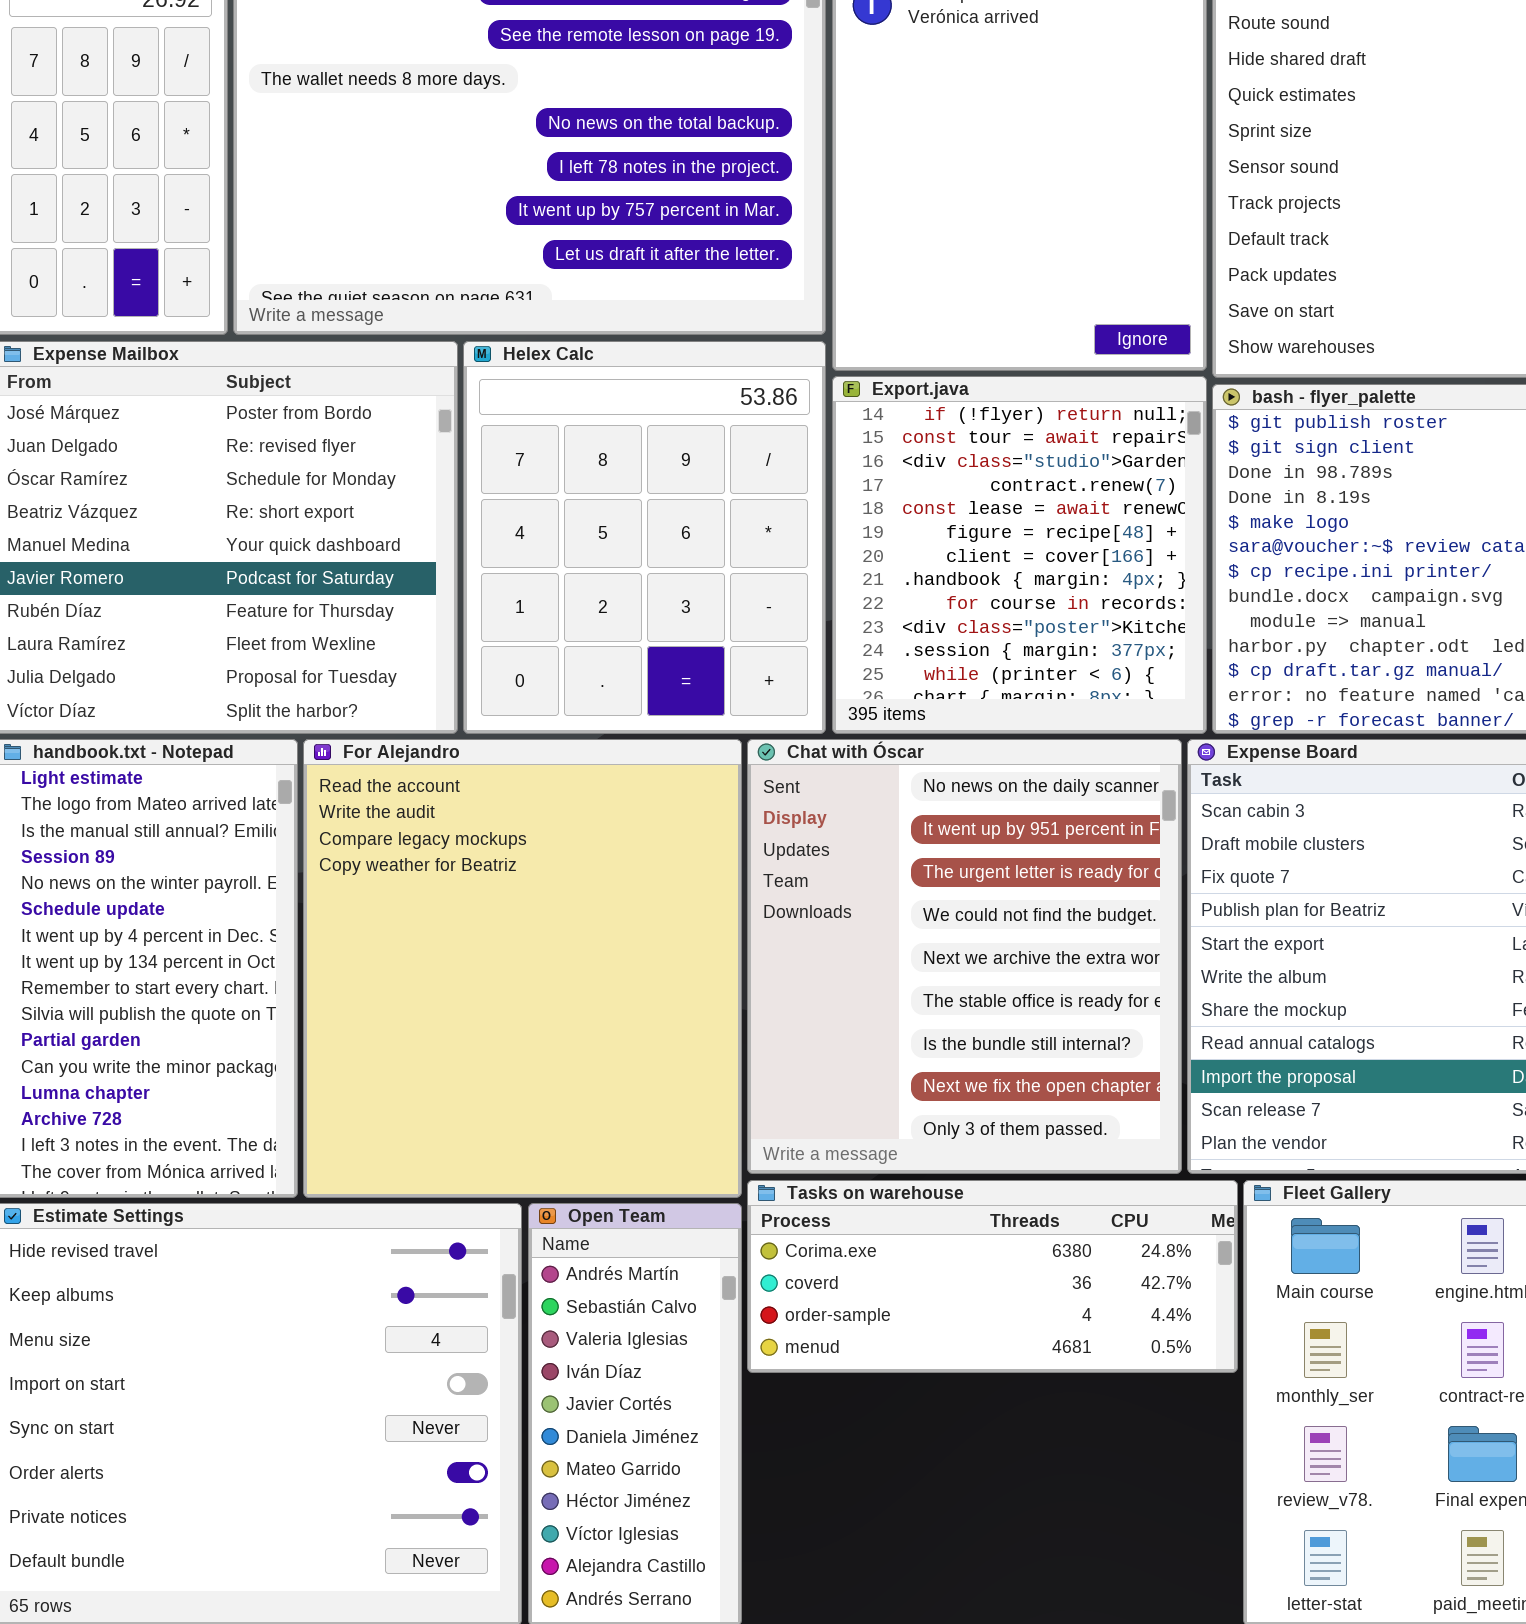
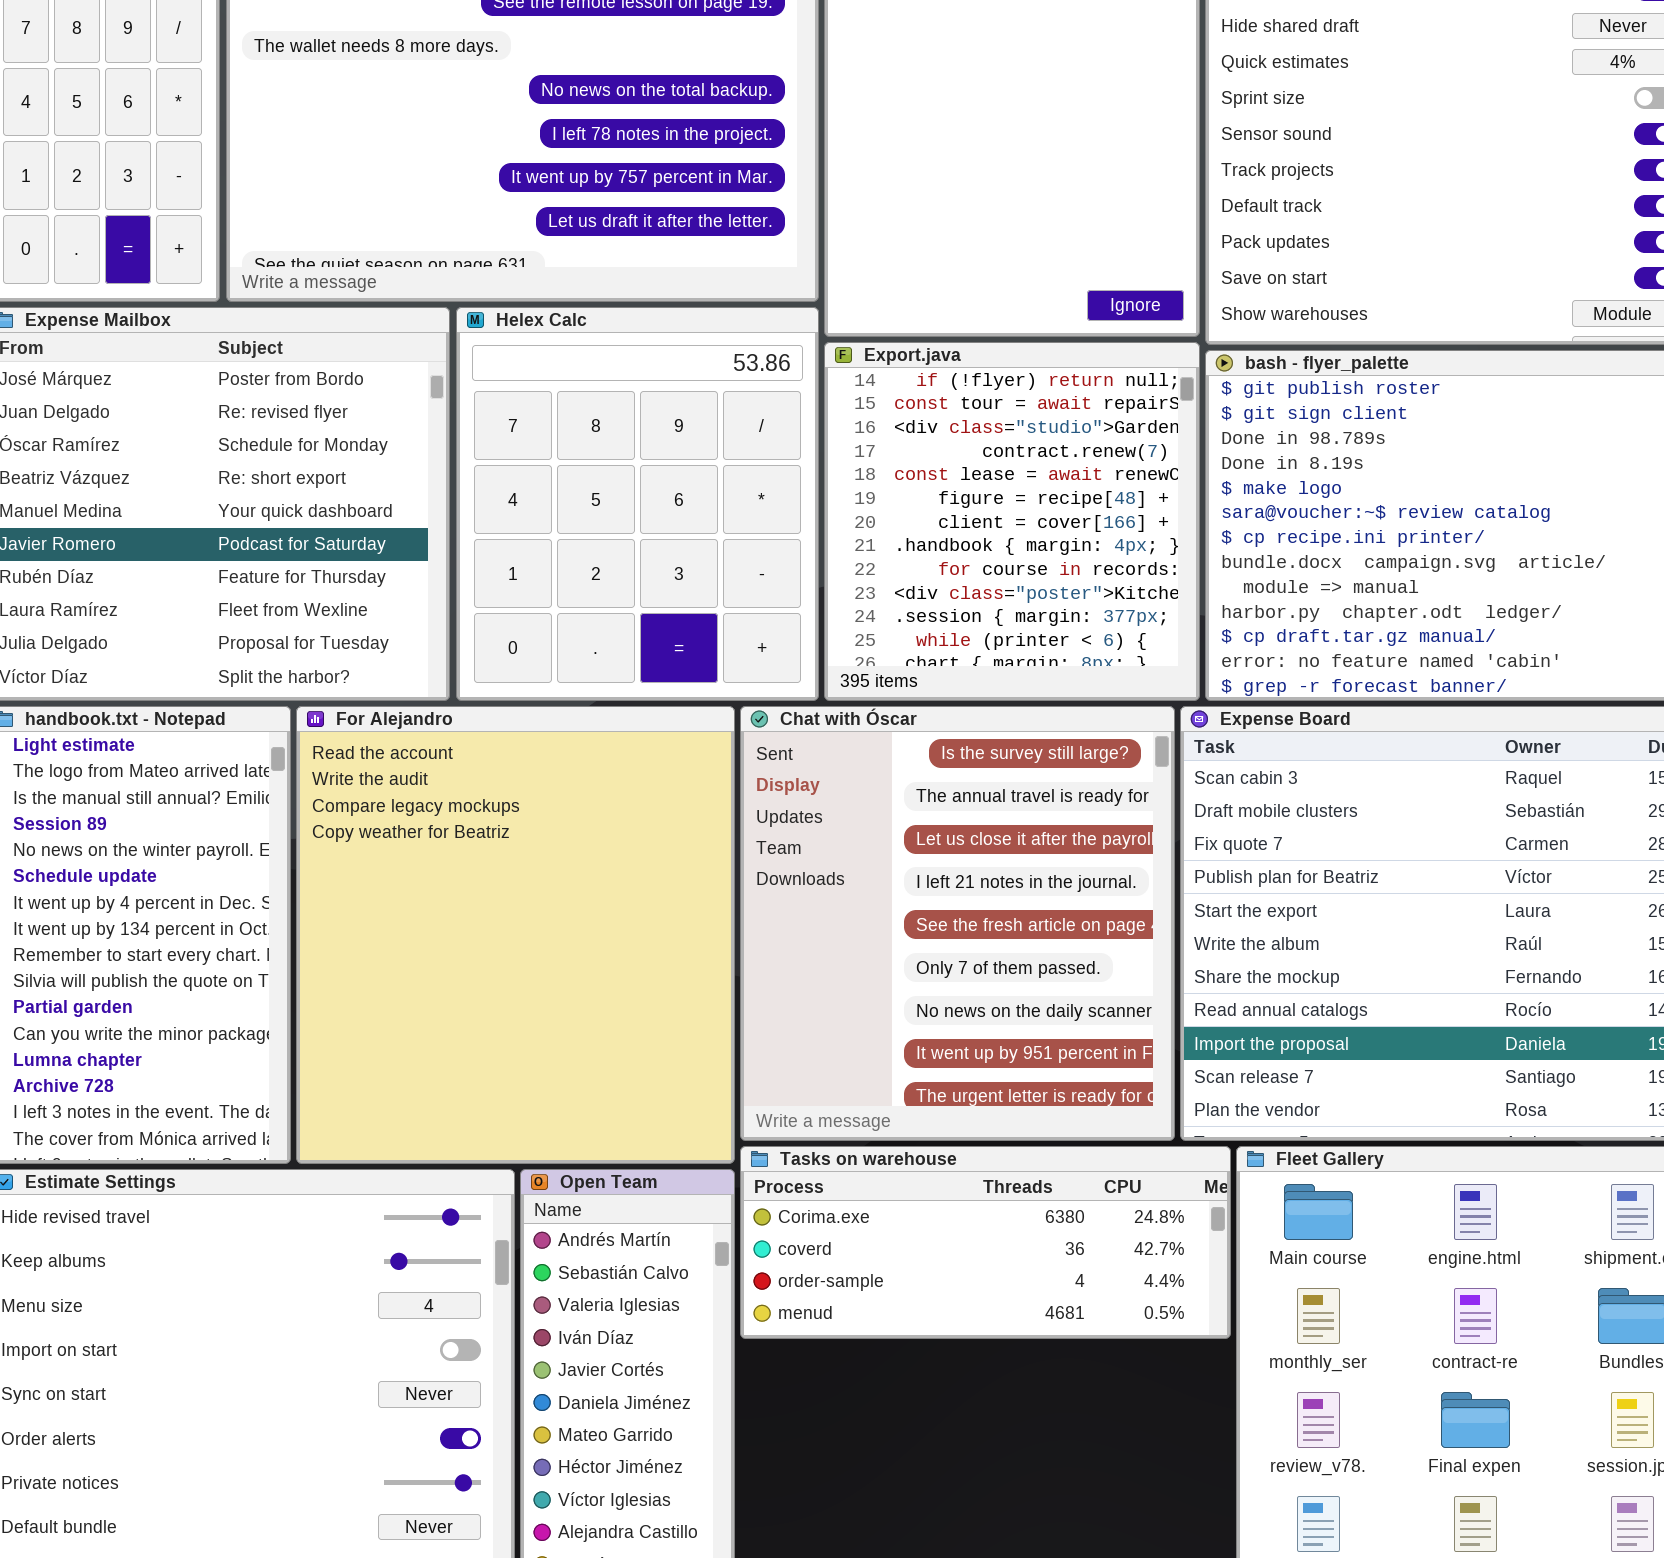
Chat with Óscar: [747,739,1182,1174] -> [740,706,1175,1141], scrolled up 6 rows

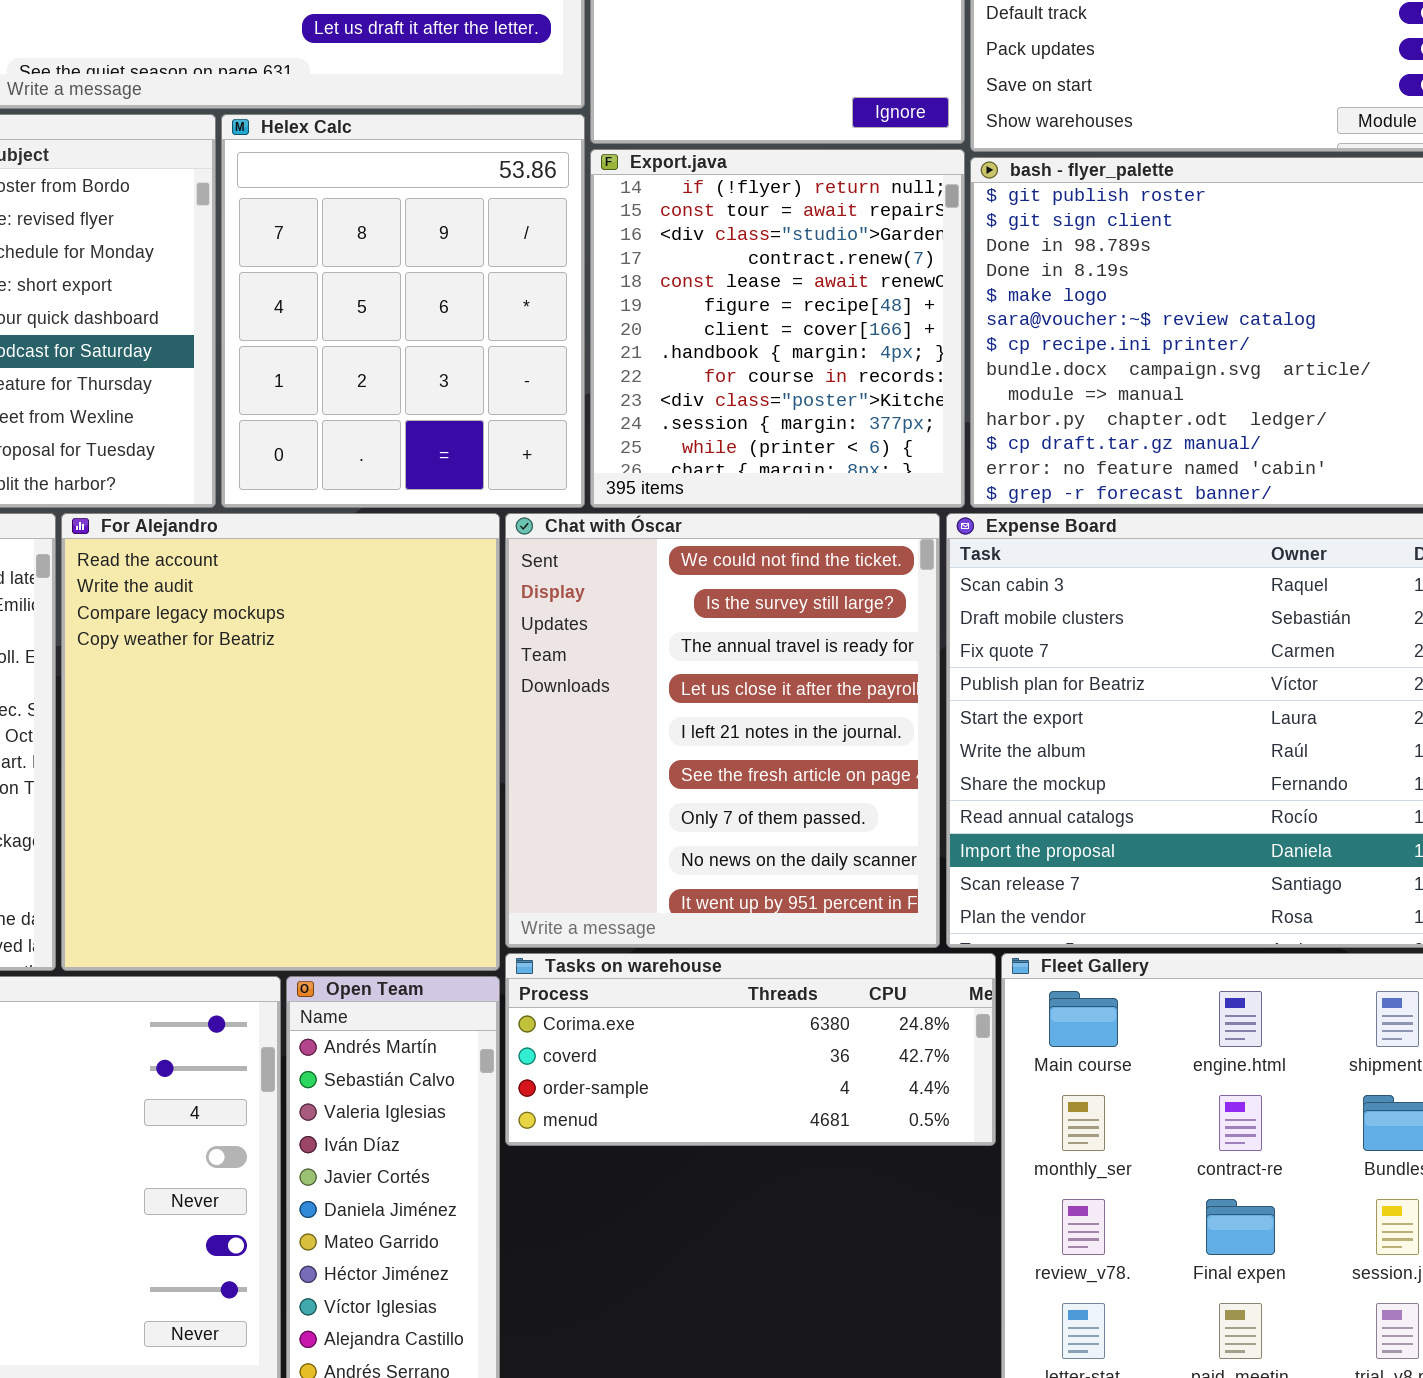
Chat with Óscar: [740,706,1175,1141] -> [505,513,940,948], scrolled up 1 row

